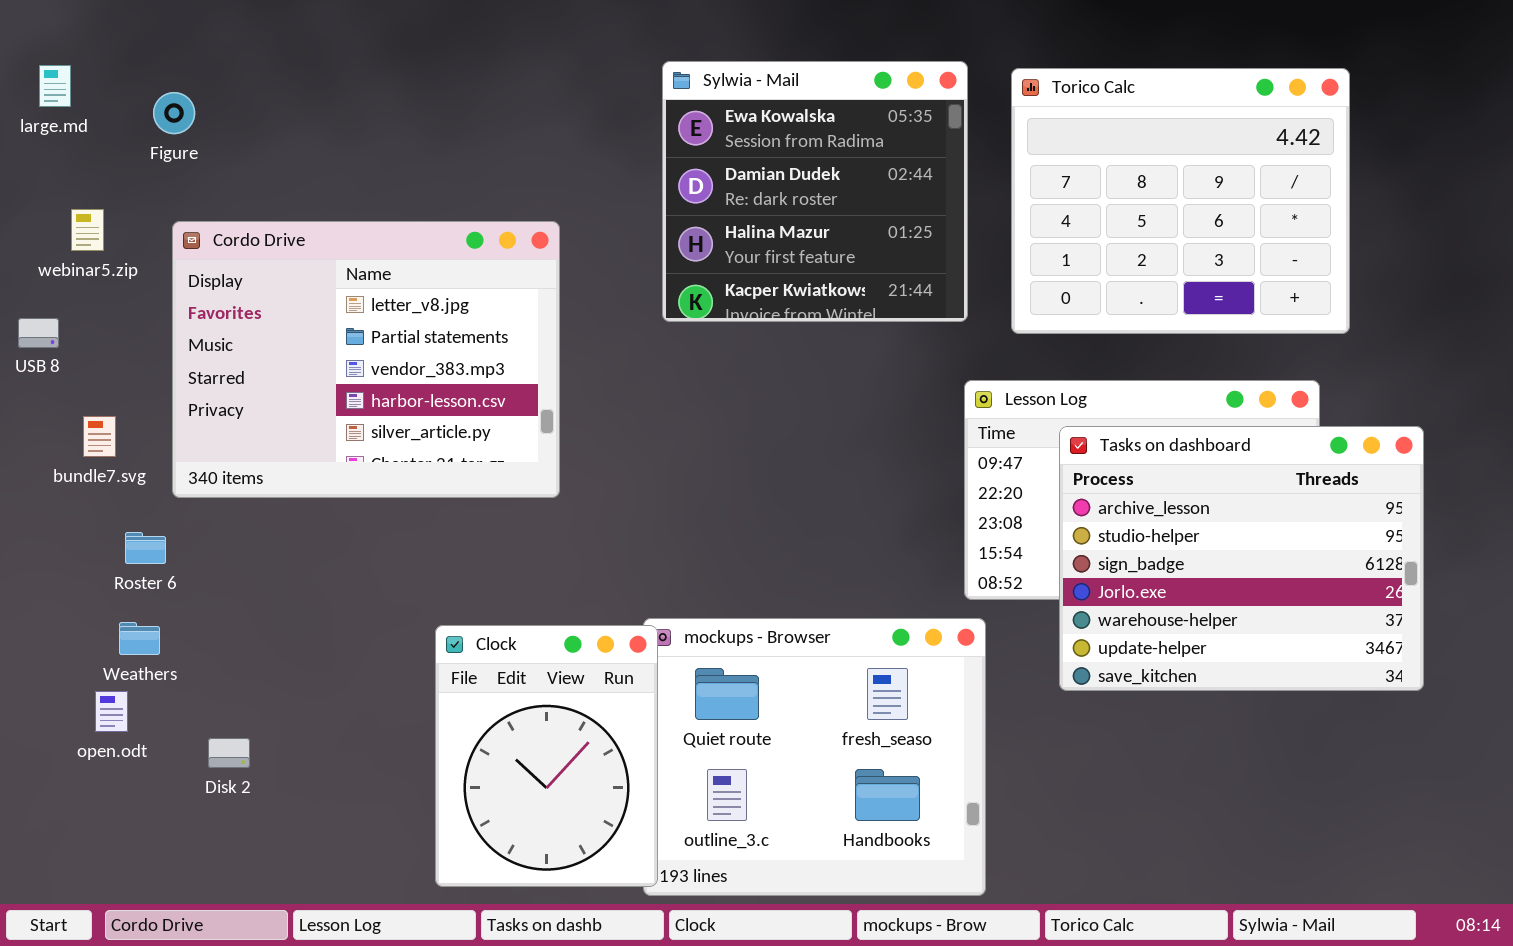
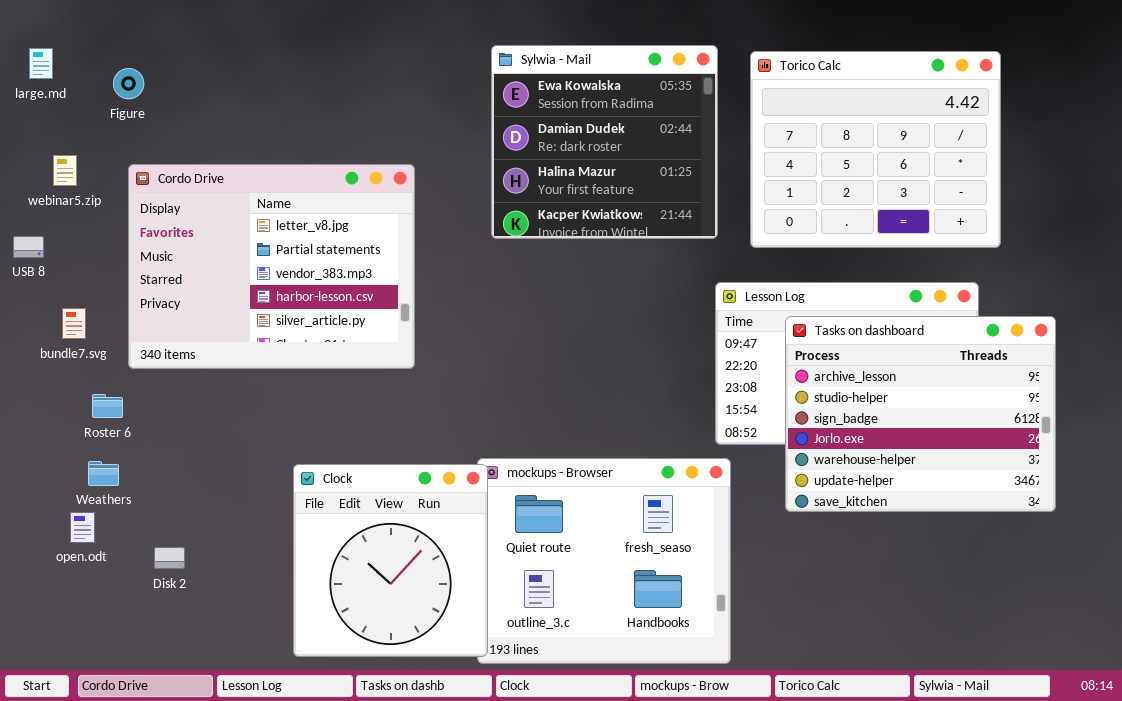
Clock: [435,625,658,887] -> [293,464,488,657], resized

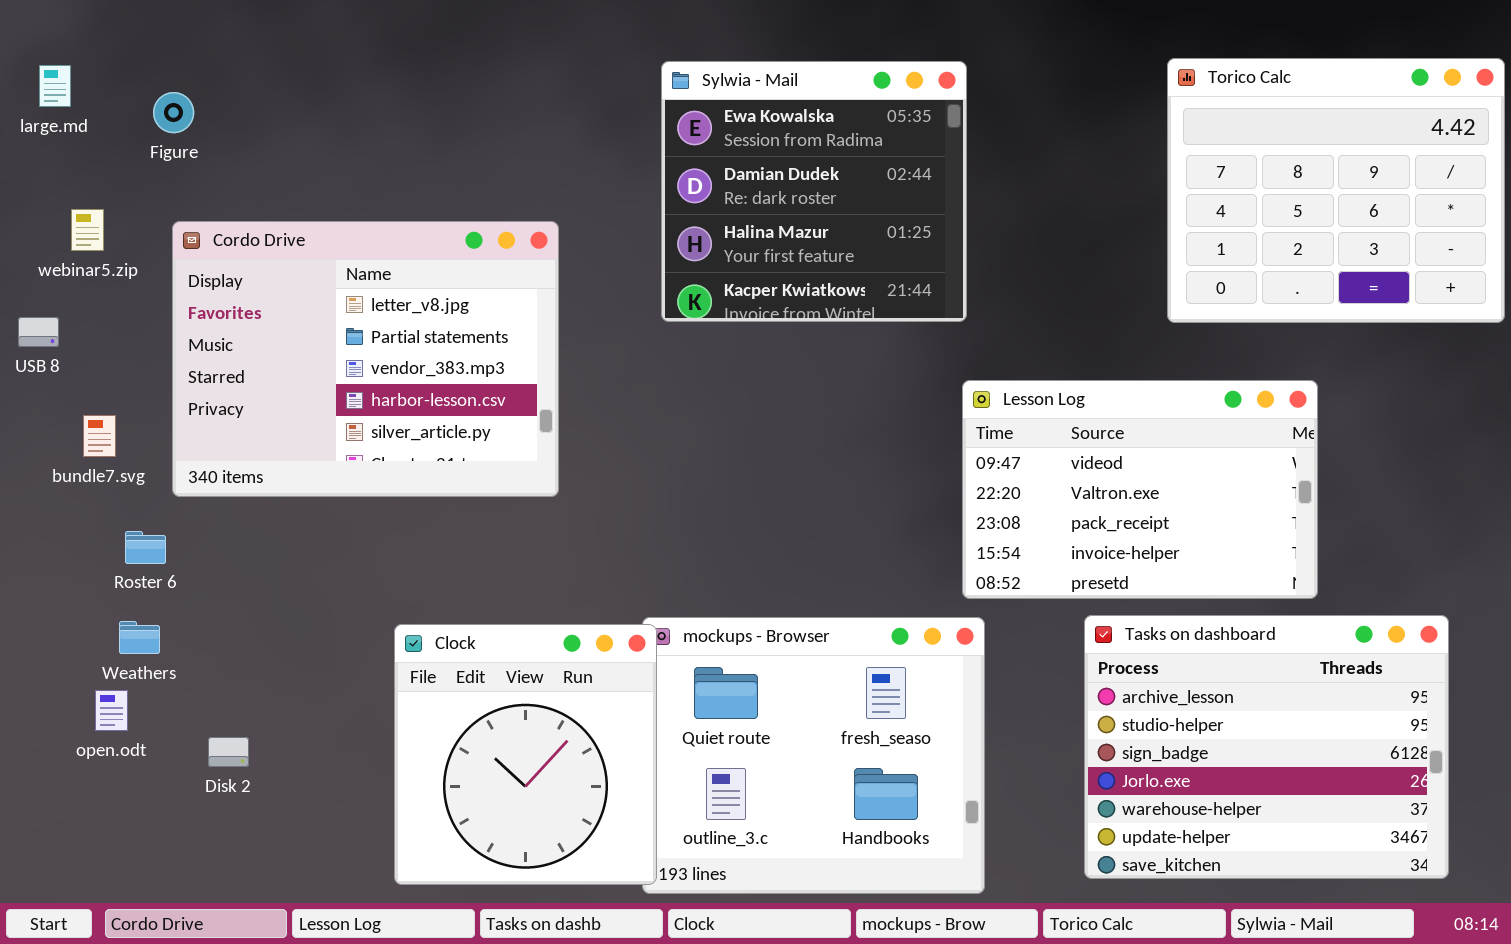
Torico Calc: [750,51,1001,248] -> [1167,58,1505,323], moved
Tasks on dashboard: [785,316,1056,512] -> [1084,615,1449,879], moved

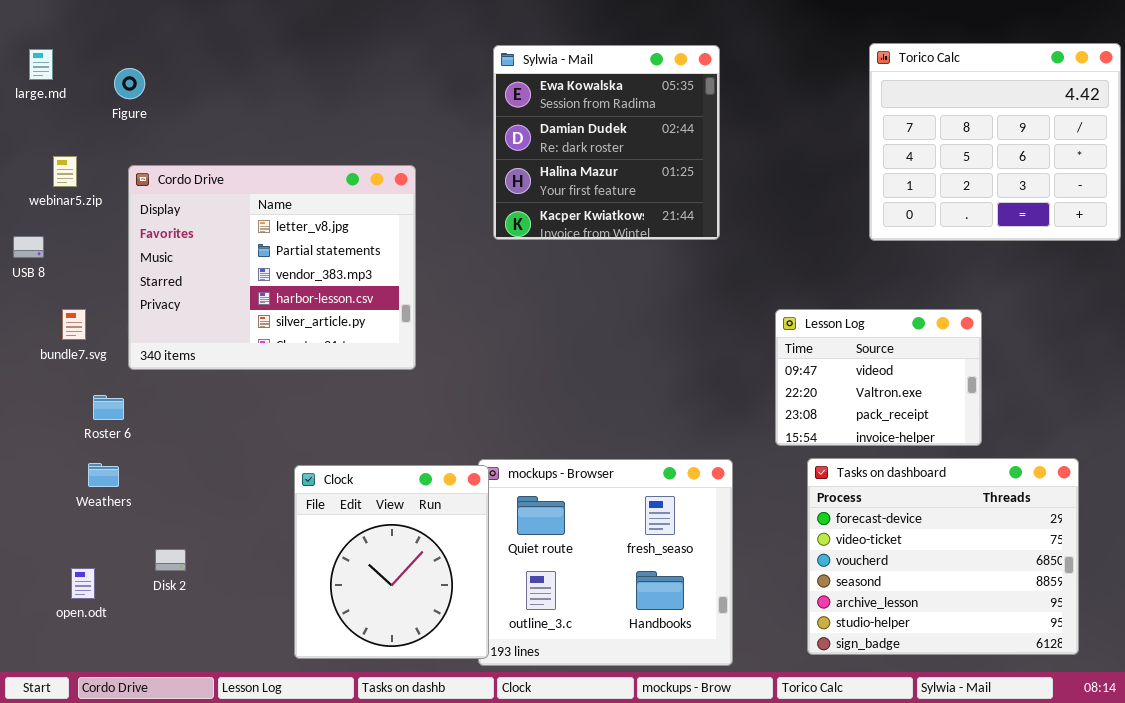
Lesson Log: [962,380,1318,599] -> [775,309,982,446], resized
Tasks on dashboard: [1084,615,1449,879] -> [807,458,1079,655], scrolled up 4 rows
open.odt: [95,690,128,731] -> [71,568,95,599], moved

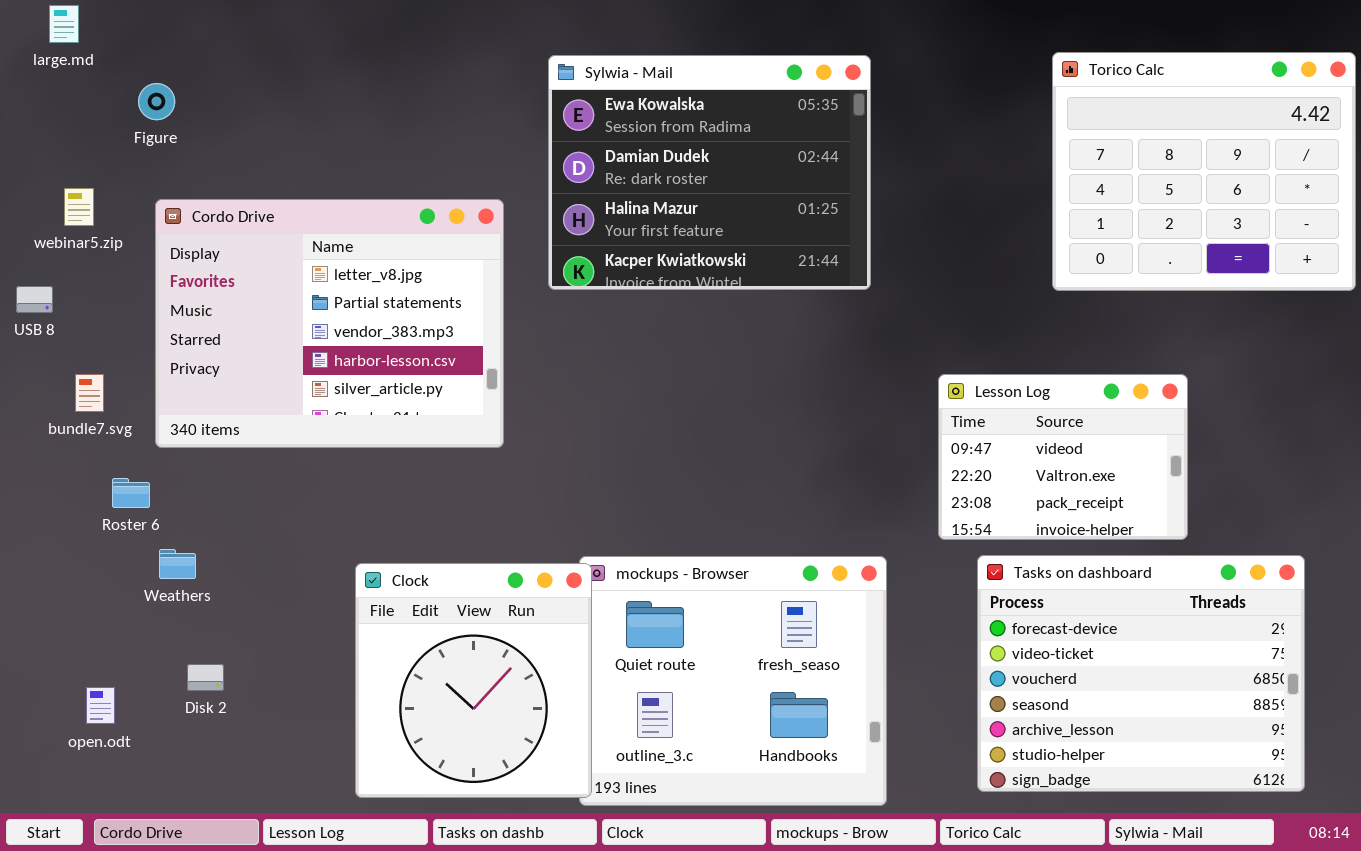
Sylwia - Mail: [493,45,720,240] -> [548,55,871,290], resized
large.md: [29,49,53,80] -> [49,5,79,43], moved
Weathers: [88,463,119,487] -> [159,549,196,579], moved

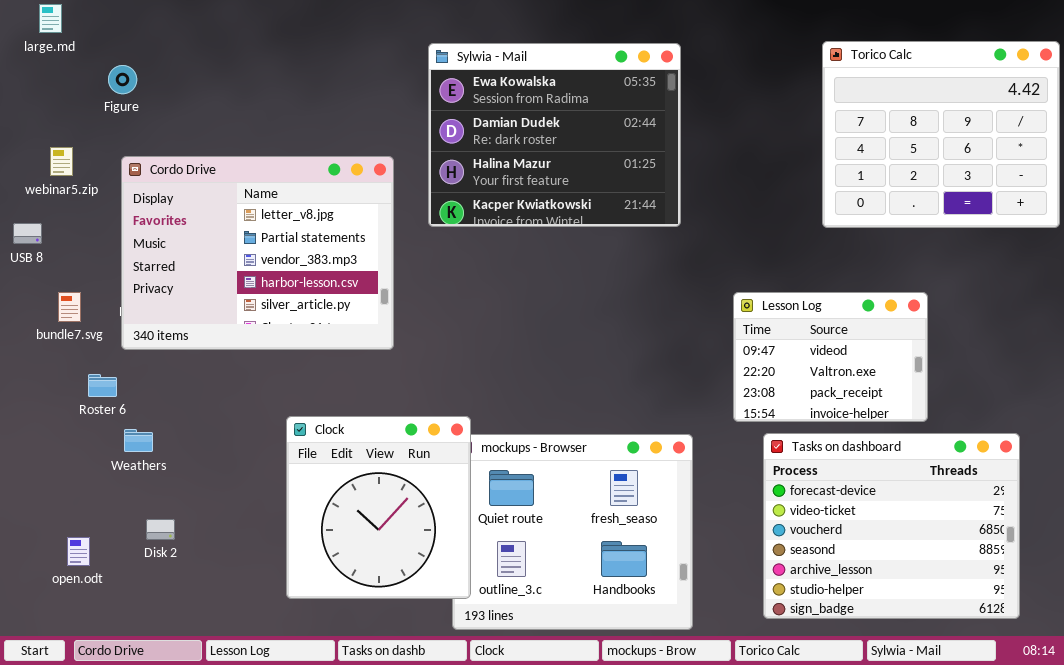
Clock: [355,563,592,798] -> [286,416,471,599], moved

